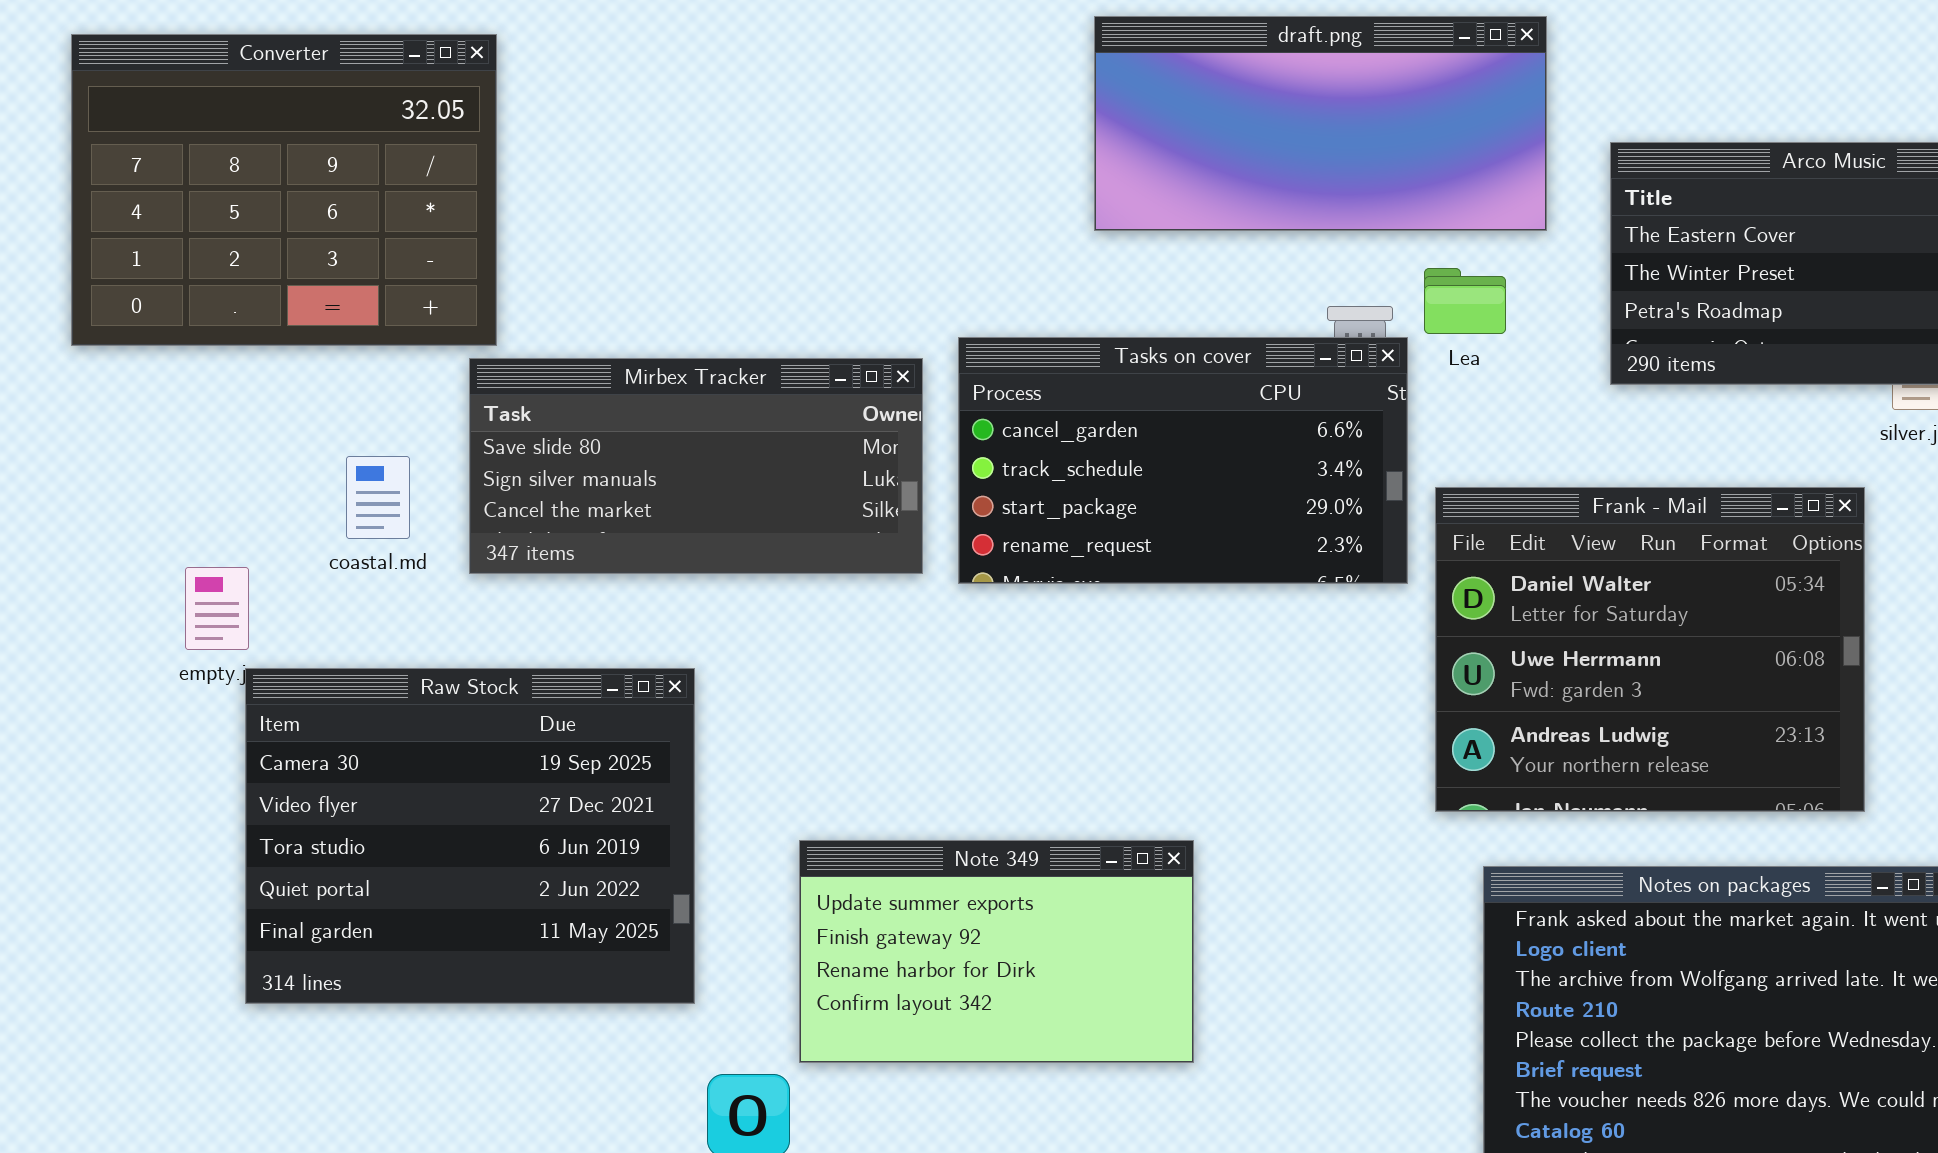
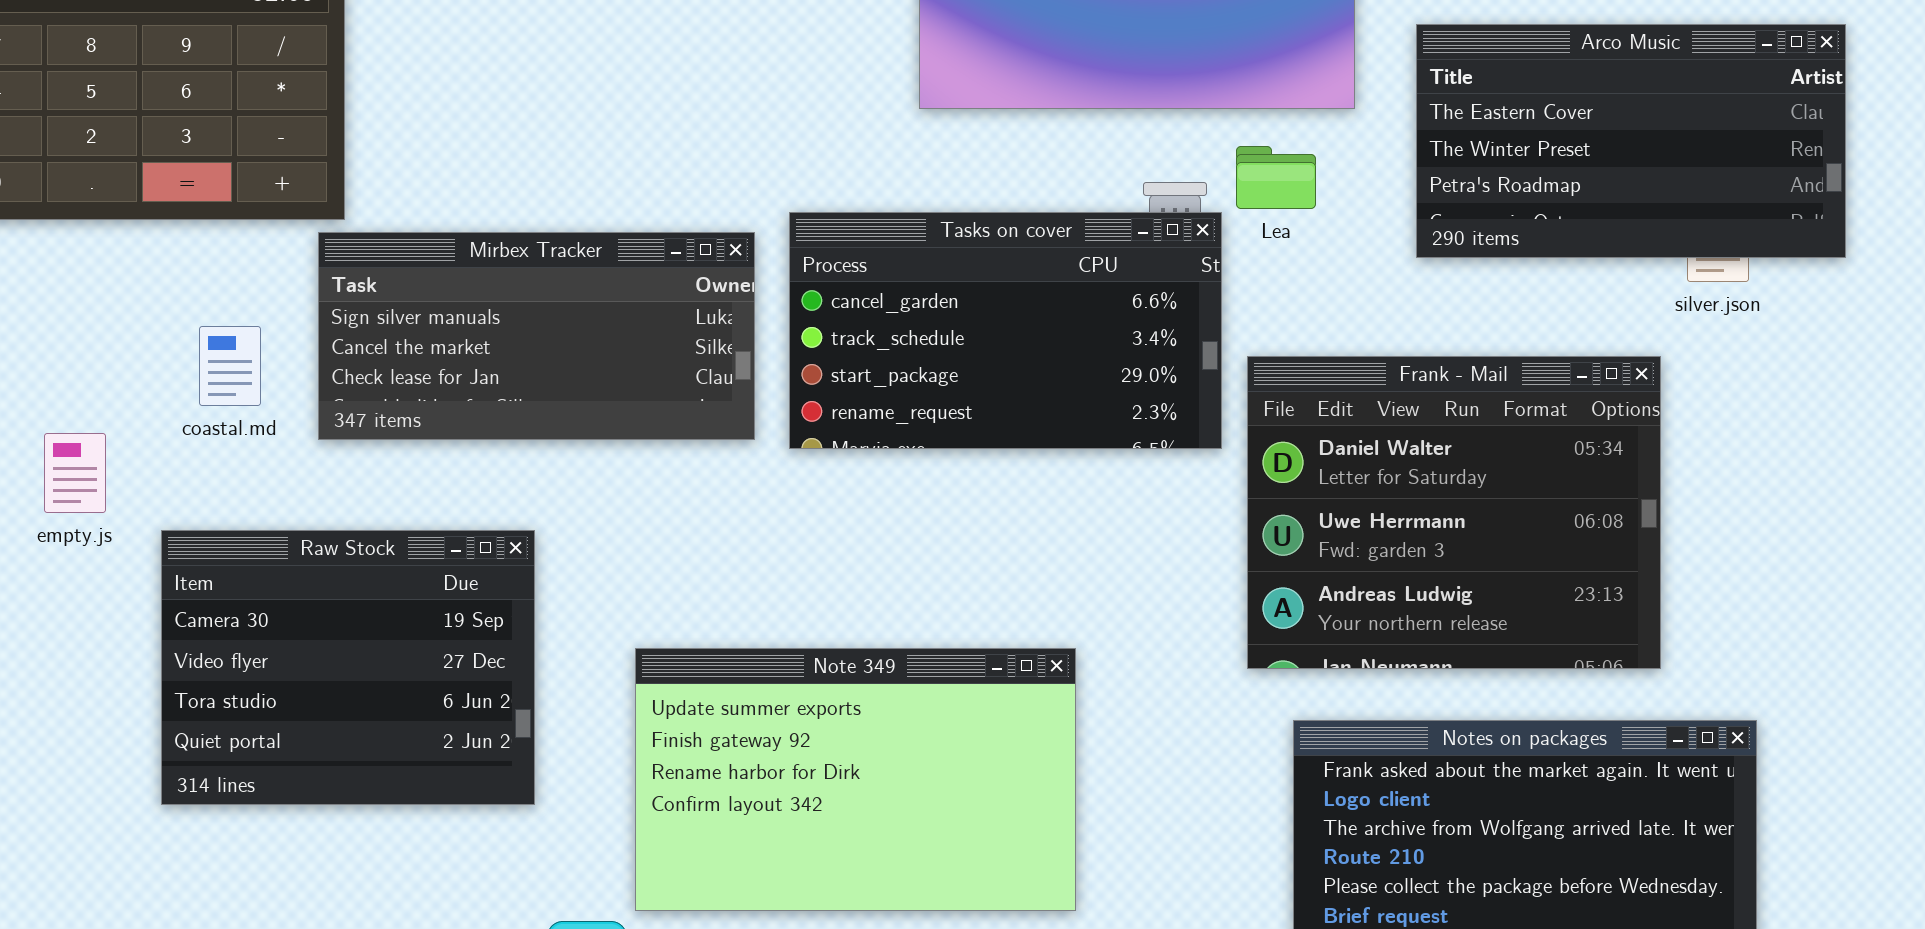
Mirbex Tracker: [469,358,923,574] -> [318,232,755,440], scrolled down 1 row
Raw Stock: [245,668,695,1004] -> [161,530,535,805], resized
Note 349: [799,840,1194,1063] -> [635,648,1076,911], resized

